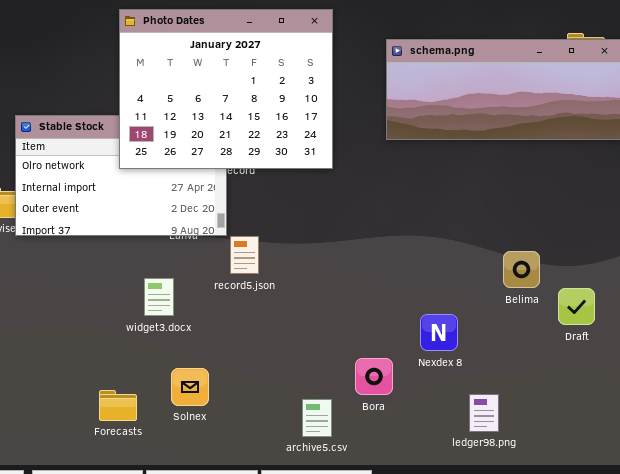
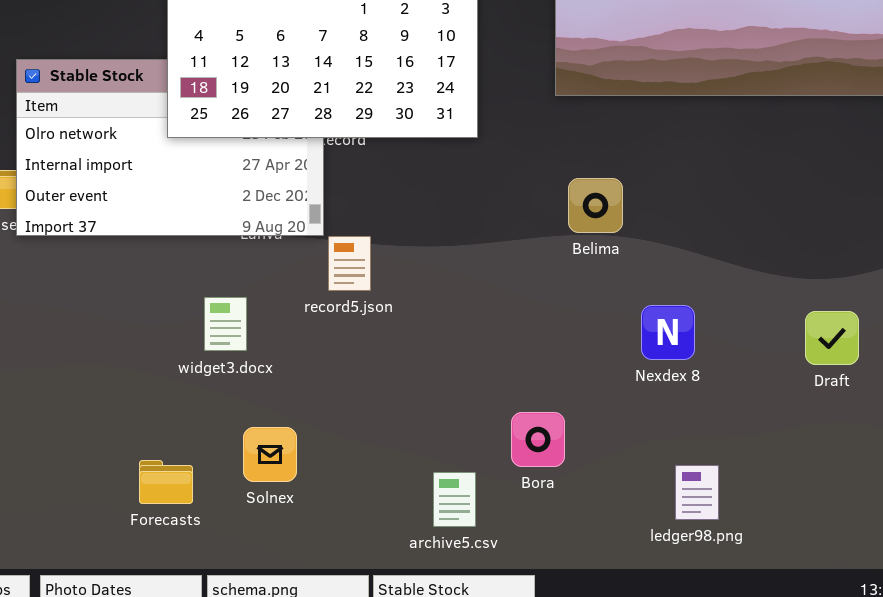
Belima: [503,251,540,288] -> [568,178,623,233], moved
Nexdex 8: [420,314,458,351] -> [641,305,695,360], moved

